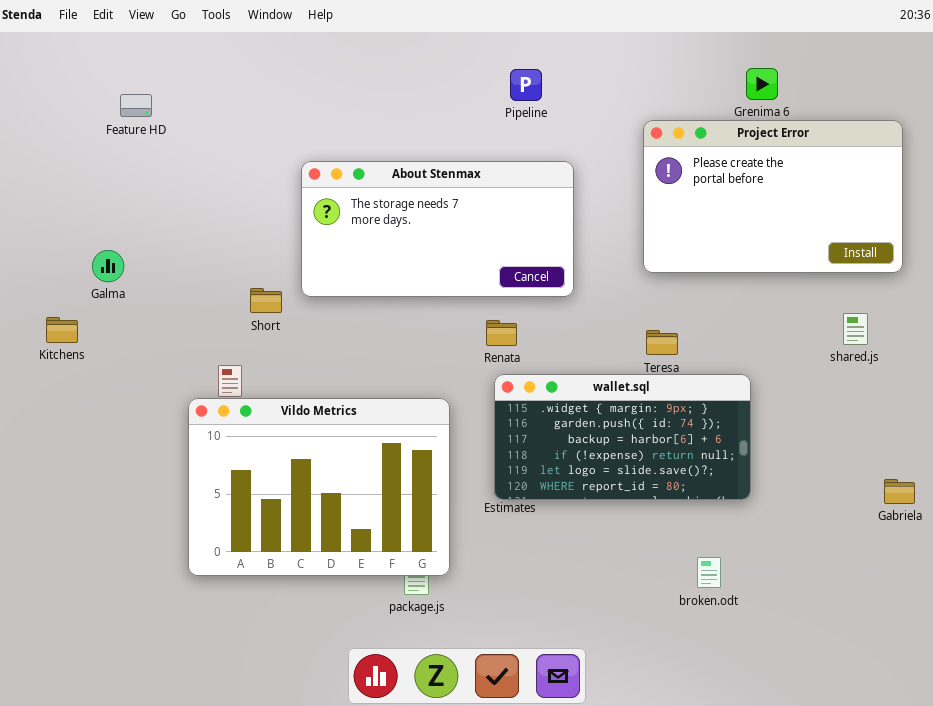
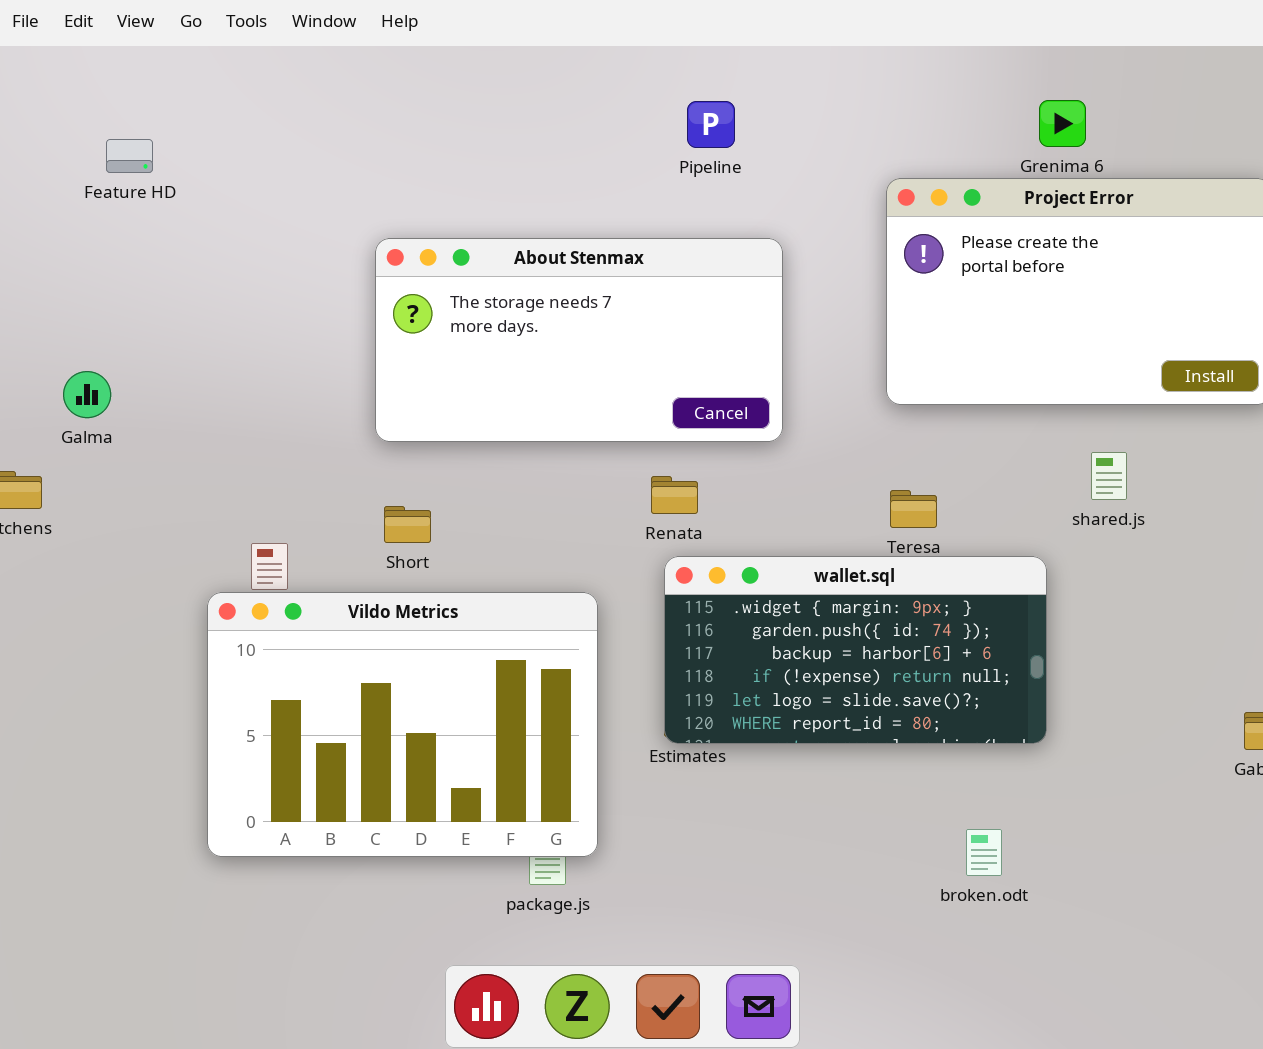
Short: [250,288,282,313] -> [384,506,431,543], moved
shared.js: [843,313,868,345] -> [1091,452,1127,500], moved

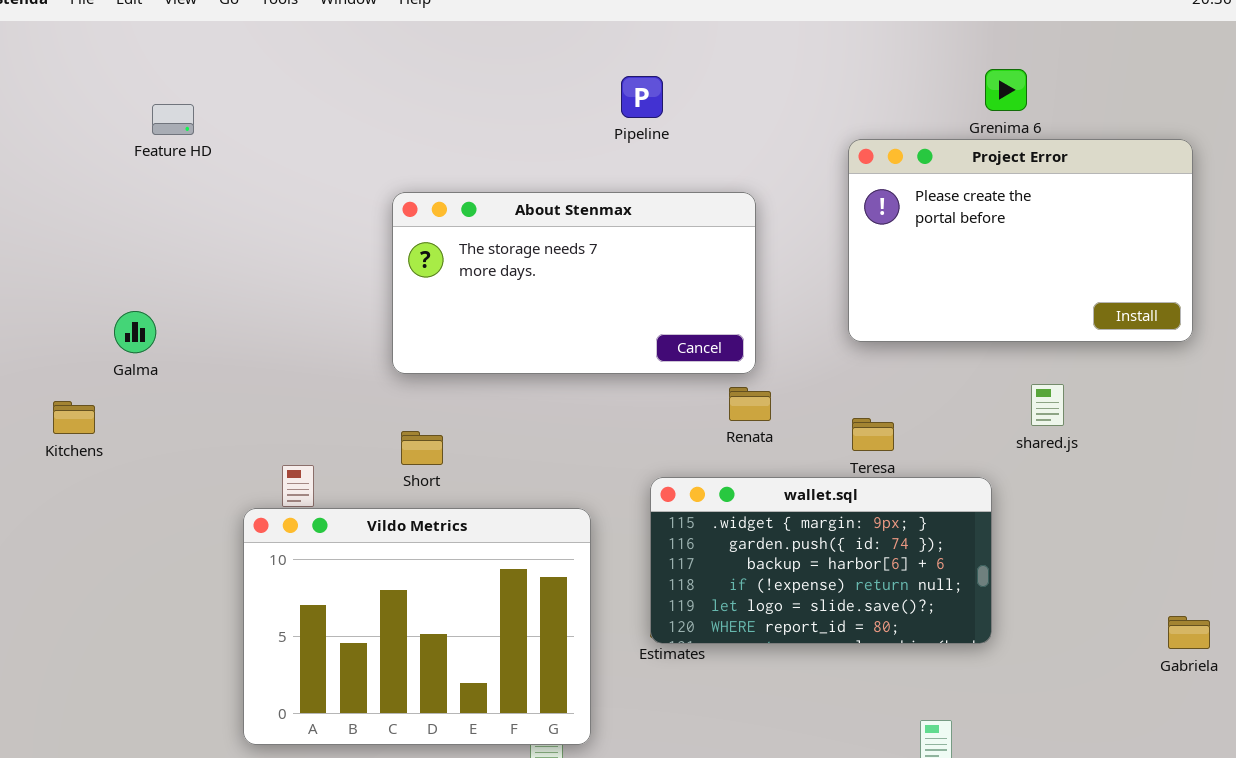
Pipeline: [687,101,735,148] -> [621,76,663,118], moved
Renata: [651,476,698,514] -> [729,387,771,421], moved

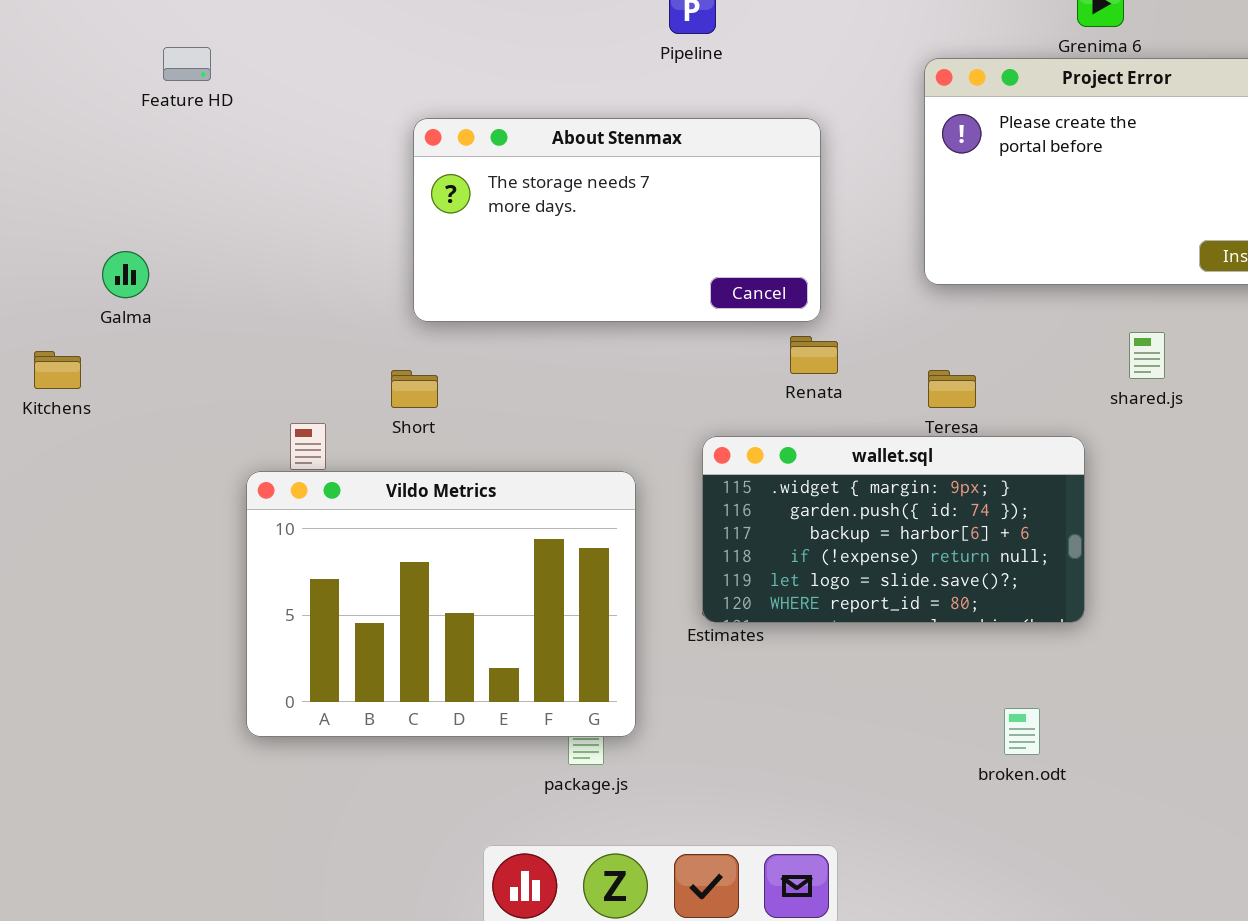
Feature HD: [152,104,194,135] -> [163,47,211,81], moved
Short: [401,431,443,465] -> [391,370,438,408], moved

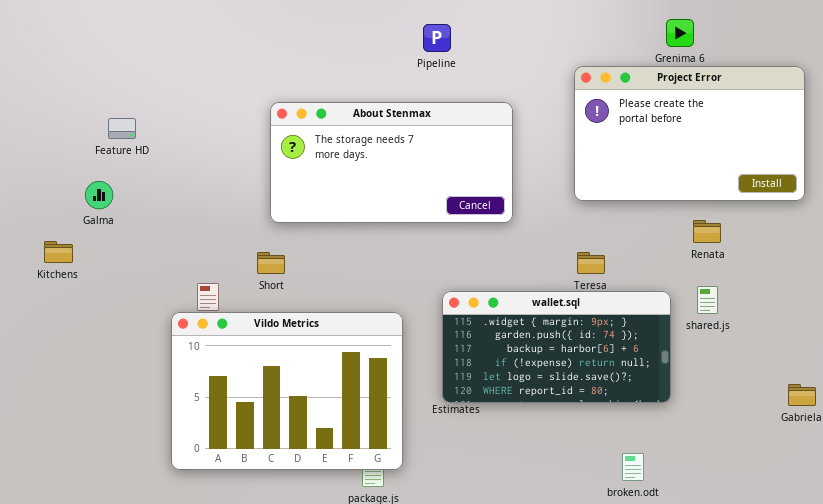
Feature HD: [163,47,211,81] -> [108,118,136,139], moved
shared.js: [1129,332,1165,379] -> [697,286,718,314], moved
Renata: [790,336,838,374] -> [693,220,721,243], moved

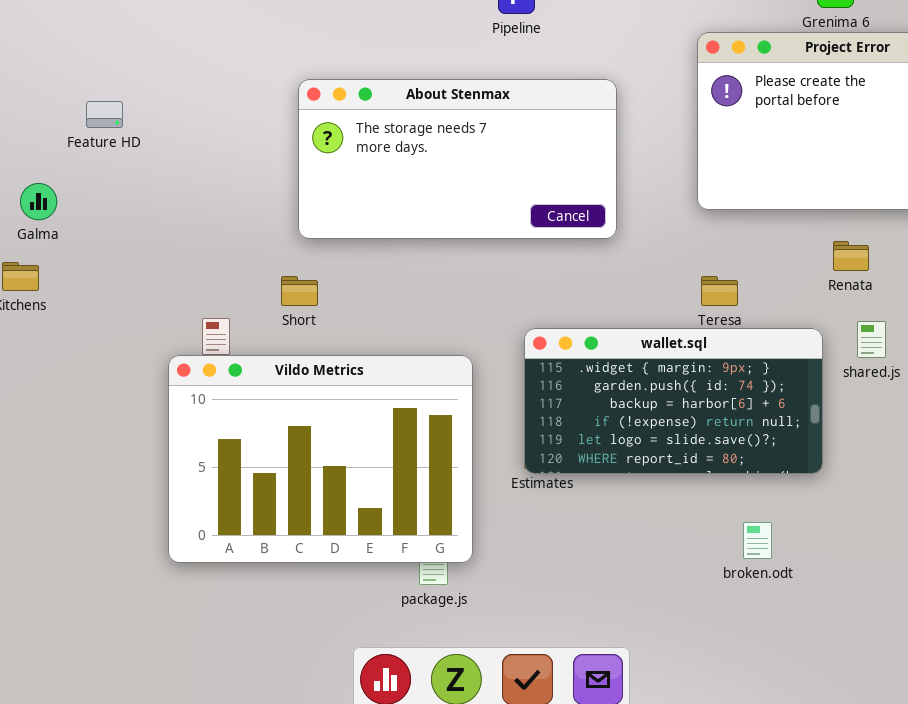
Galma: [85,181,113,209] -> [20,183,57,220], moved
Renata: [693,220,721,243] -> [833,241,869,271], moved
broken.odt: [622,453,644,481] -> [743,522,772,559], moved

